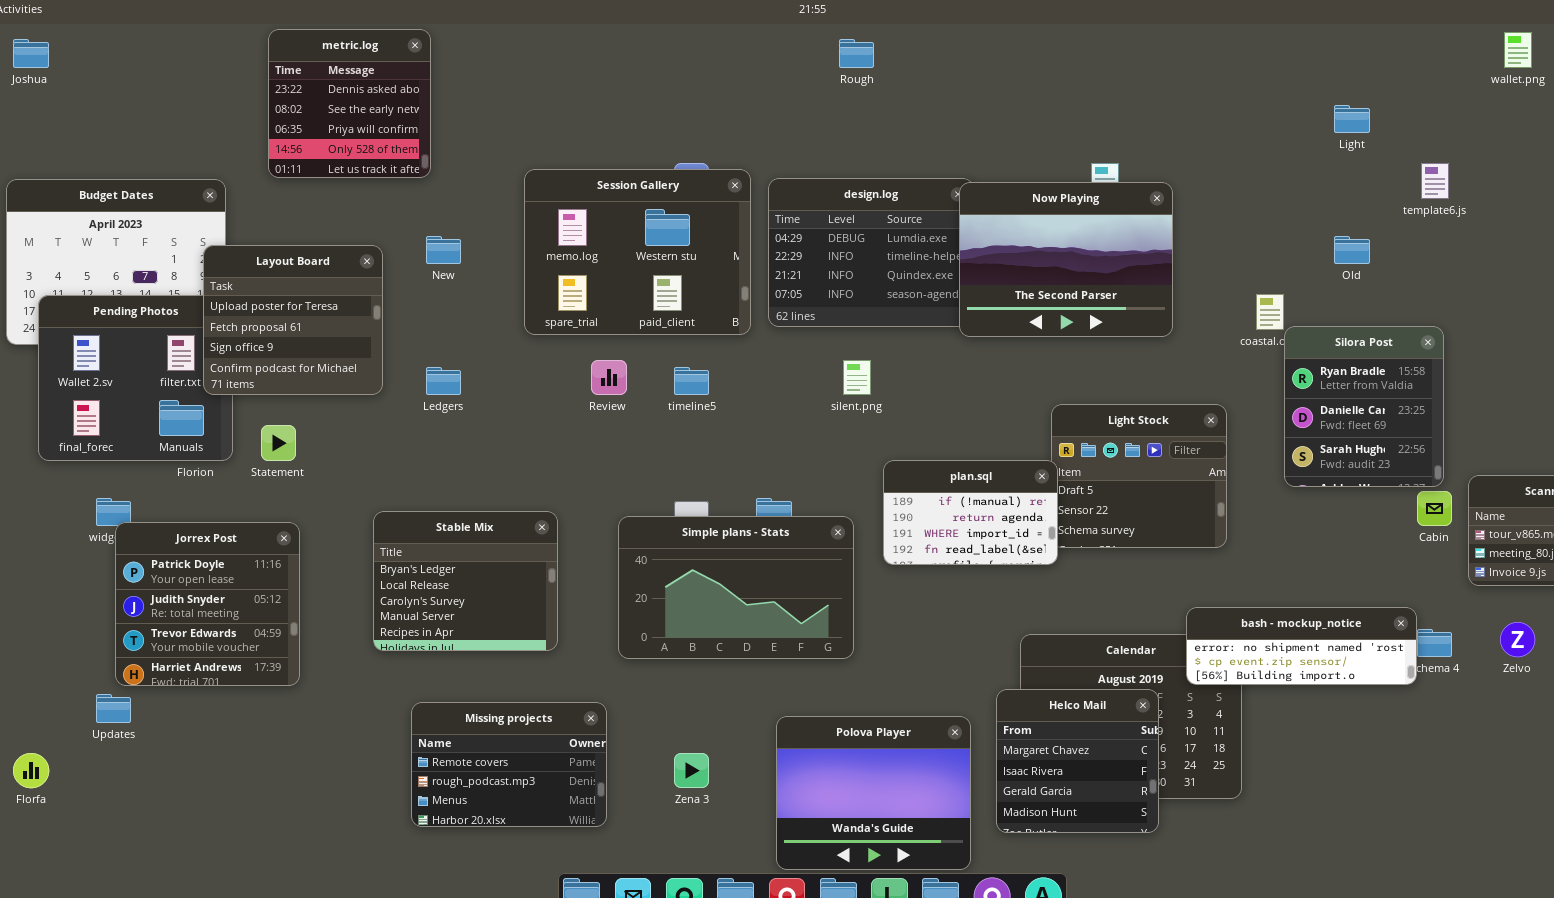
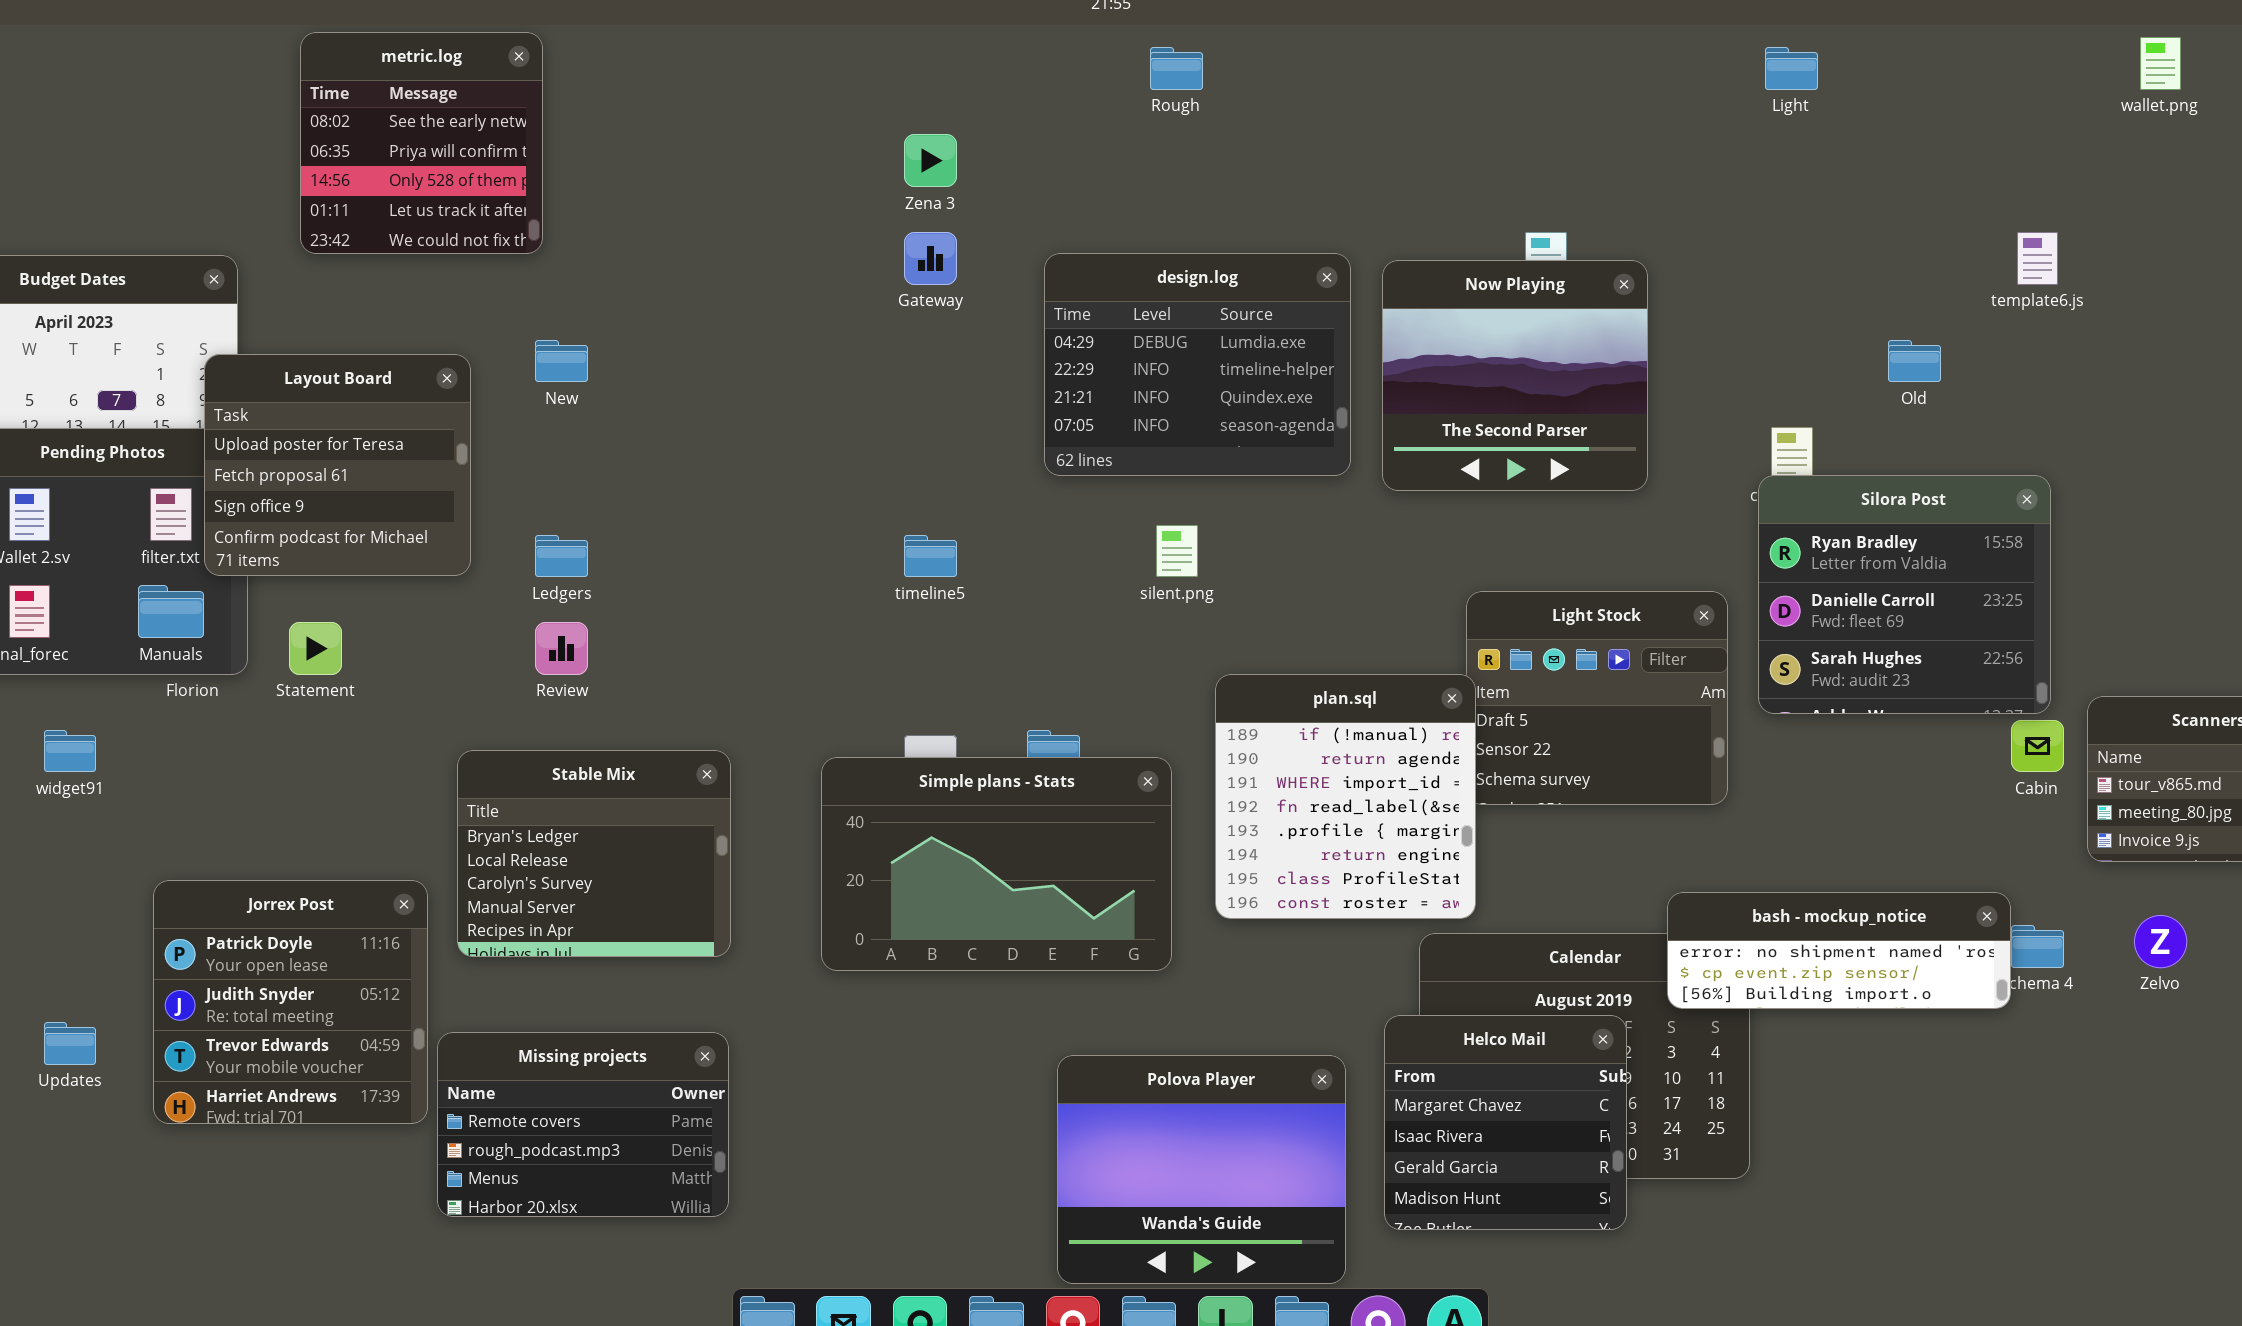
metric.log: [268,29,431,178] -> [300,32,543,254], scrolled down 1 row
Light: [1334,105,1370,133] -> [1765,47,1818,90], moved
Session Gallery: [524,169,751,335] -> none, closed
Now Playing: [959,182,1173,337] -> [1382,260,1648,491], resized
Silora Post: [1284,326,1444,487] -> [1758,475,2051,714], resized
Review: [591,360,627,395] -> [535,622,588,675], moved
plan.sql: [883,460,1058,565] -> [1215,674,1476,919], resized
Jorrex Post: [115,522,300,686] -> [153,880,428,1124], moved
Missing projects: [411,702,607,827] -> [437,1032,729,1217], moved
Zena 3: [674,753,709,788] -> [904,134,957,187], moved

